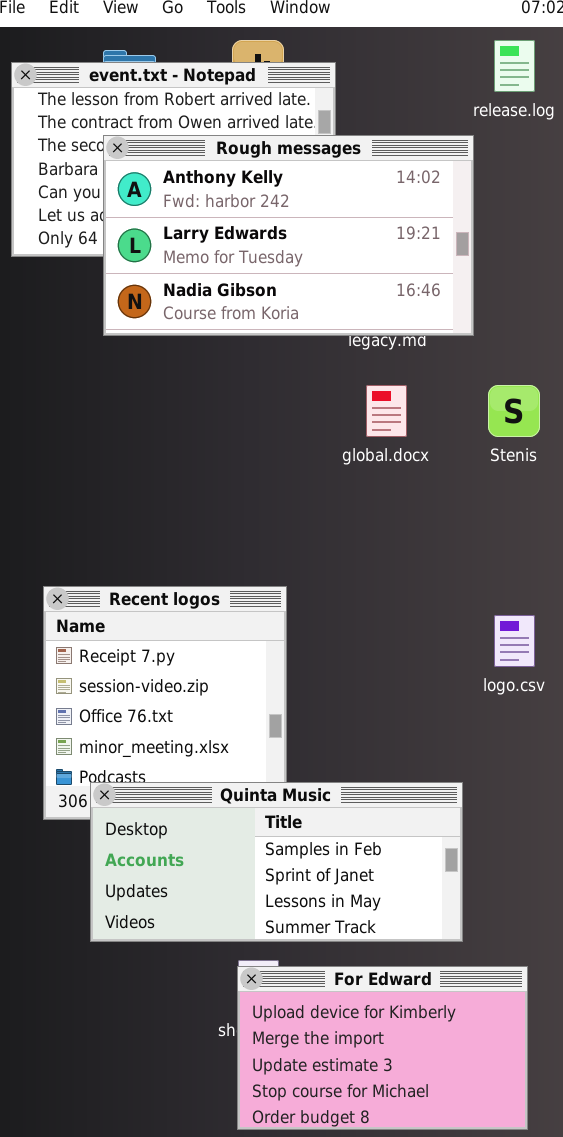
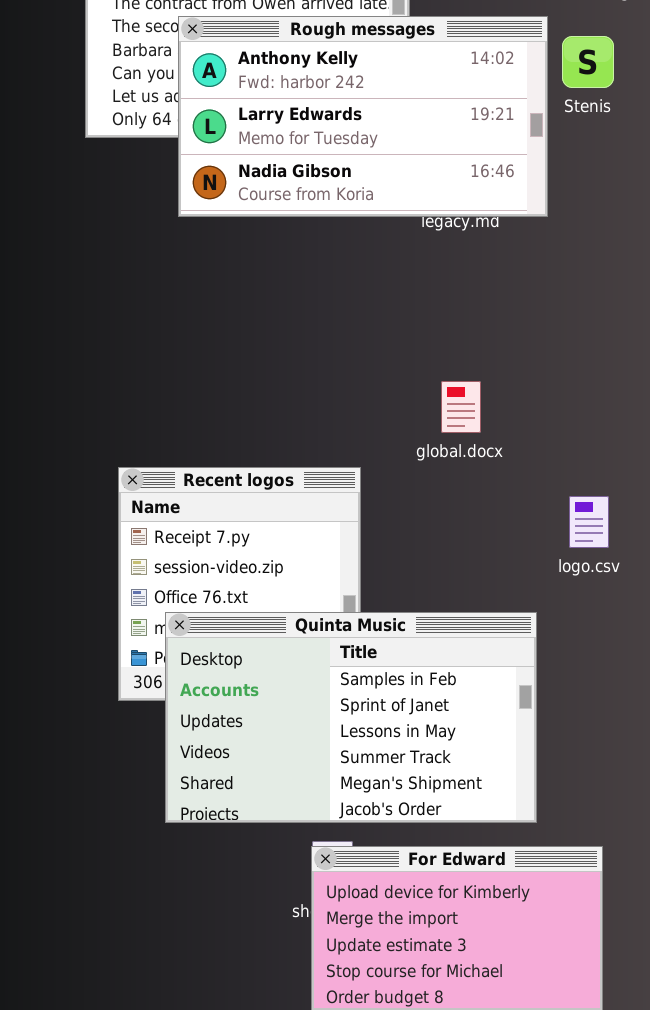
global.docx: [366,385,407,437] -> [441,381,481,433], moved
Stenis: [488,385,540,437] -> [562,36,614,88], moved
Quinta Music: [90,782,463,942] -> [165,612,537,823], resized

